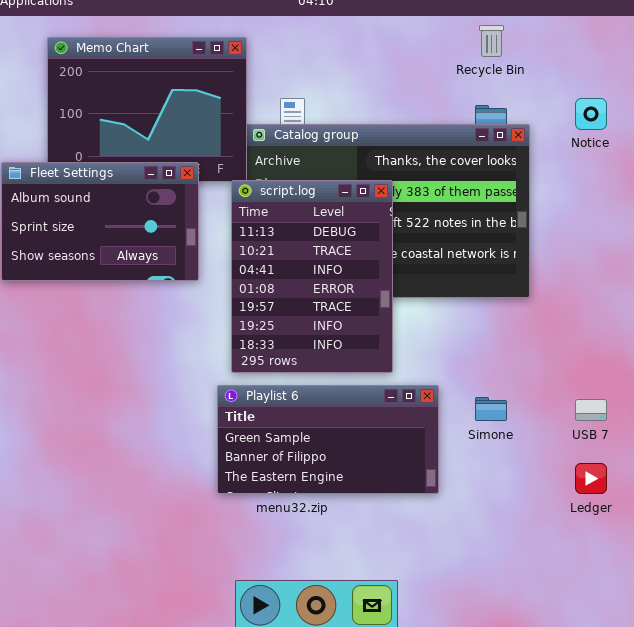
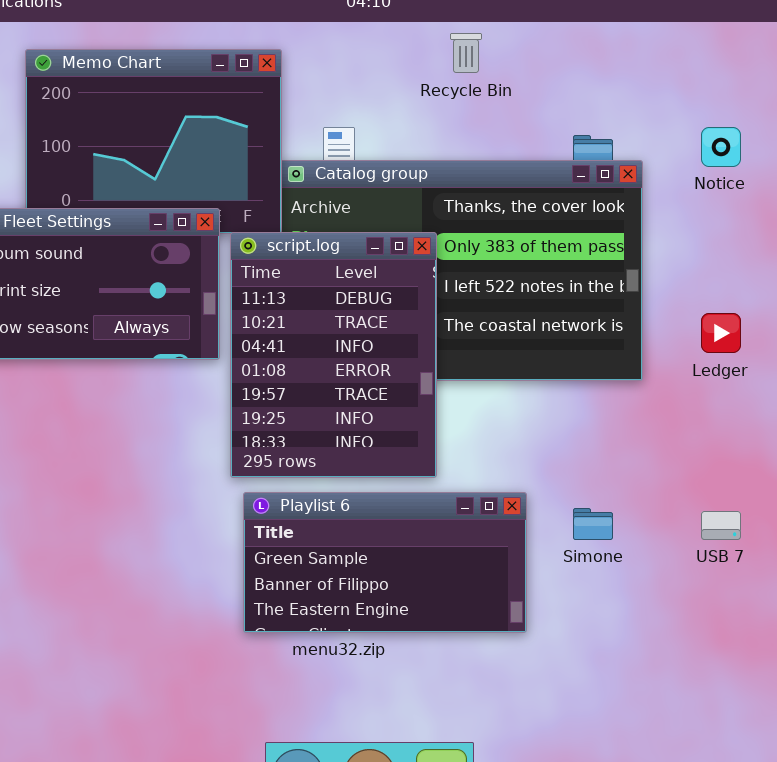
Recycle Bin: [479,25,504,57] -> [450,33,482,73], moved
script.log: [231,180,393,373] -> [230,232,437,478], moved
Ledger: [575,463,607,494] -> [701,313,741,353], moved

